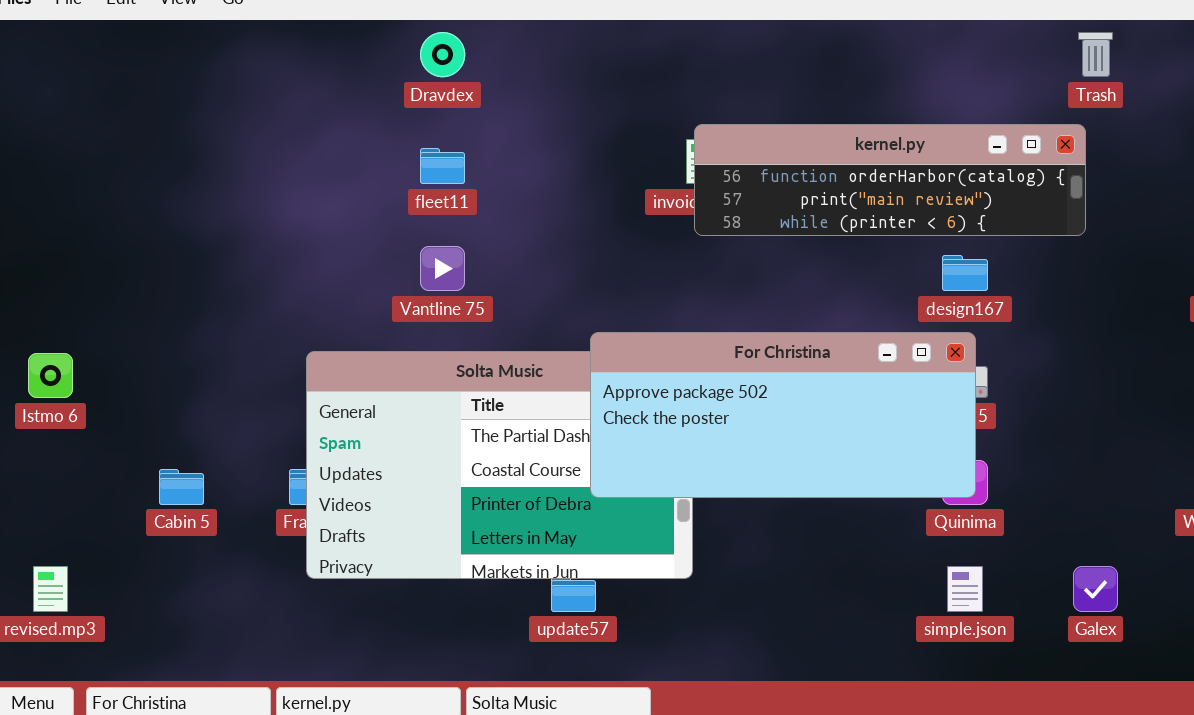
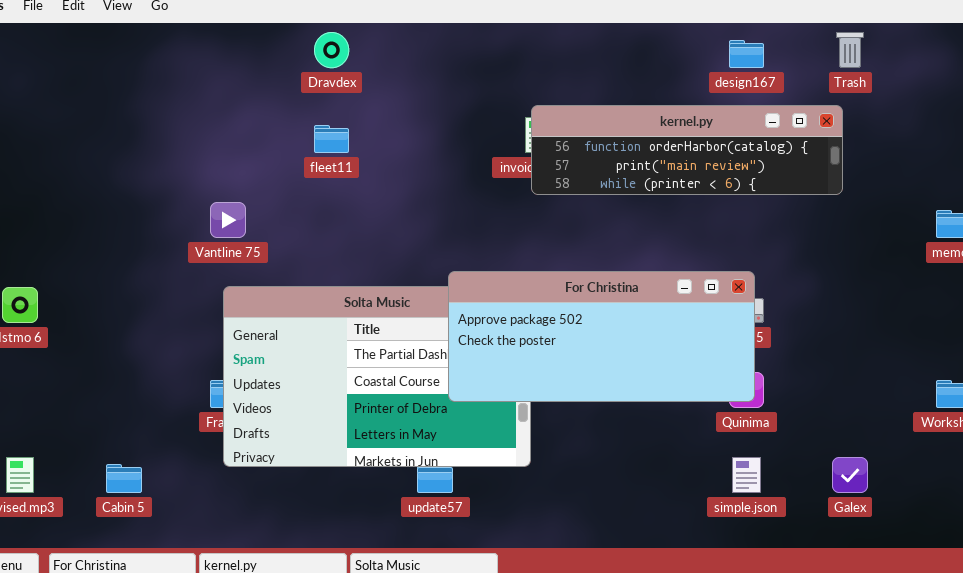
Vantline 75: [420,246,465,291] -> [210,202,246,238], moved
design167: [942,255,988,291] -> [729,40,764,68], moved
Cabin 5: [159,469,204,505] -> [106,464,142,493], moved

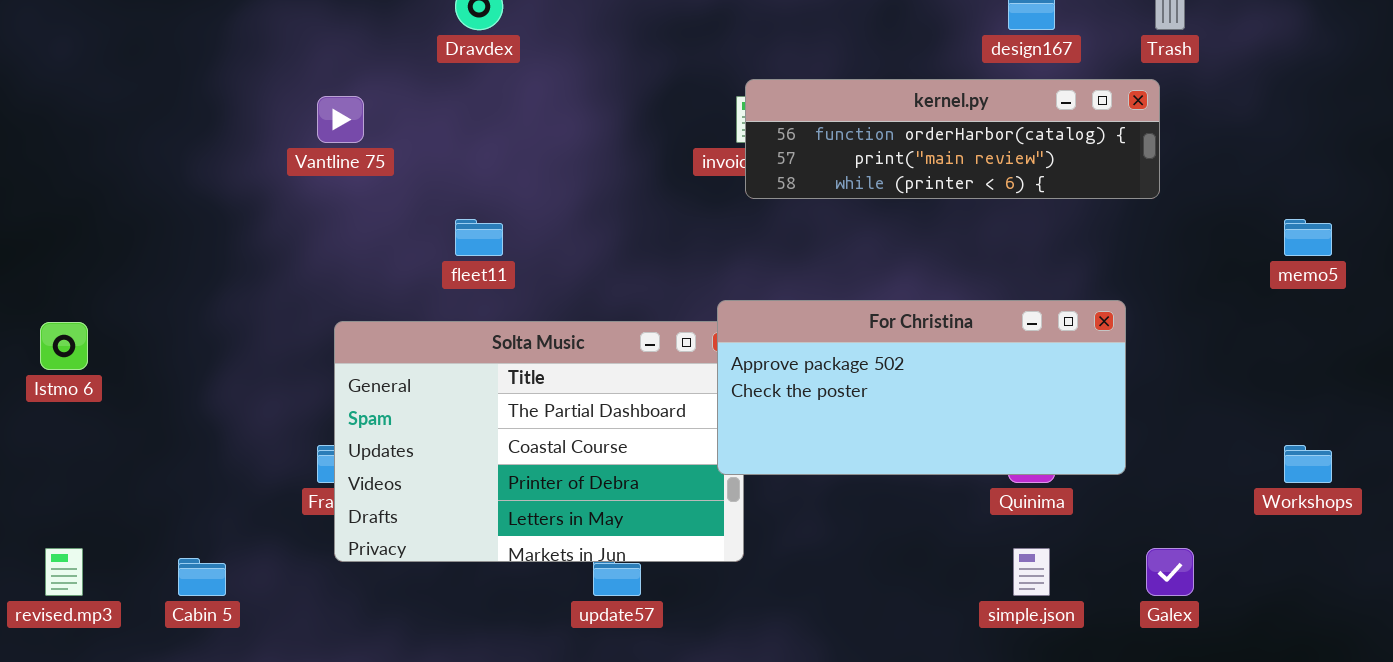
fleet11: [314,125,349,153] -> [455,219,503,256], moved
Vantline 75: [210,202,246,238] -> [317,96,364,143], moved
For Christina: [448,271,755,402] -> [717,300,1126,475], moved

